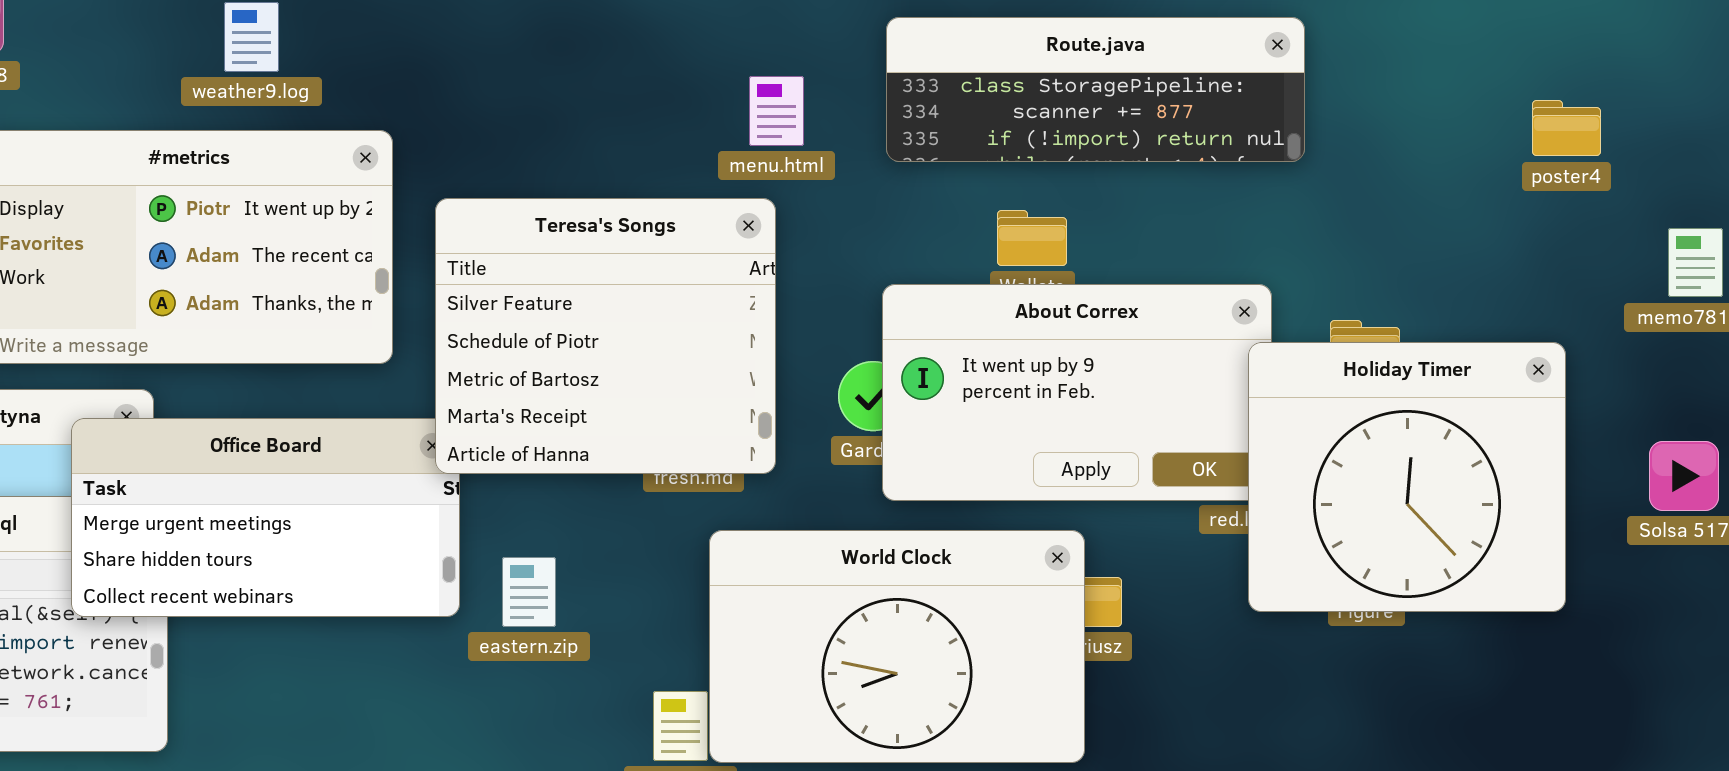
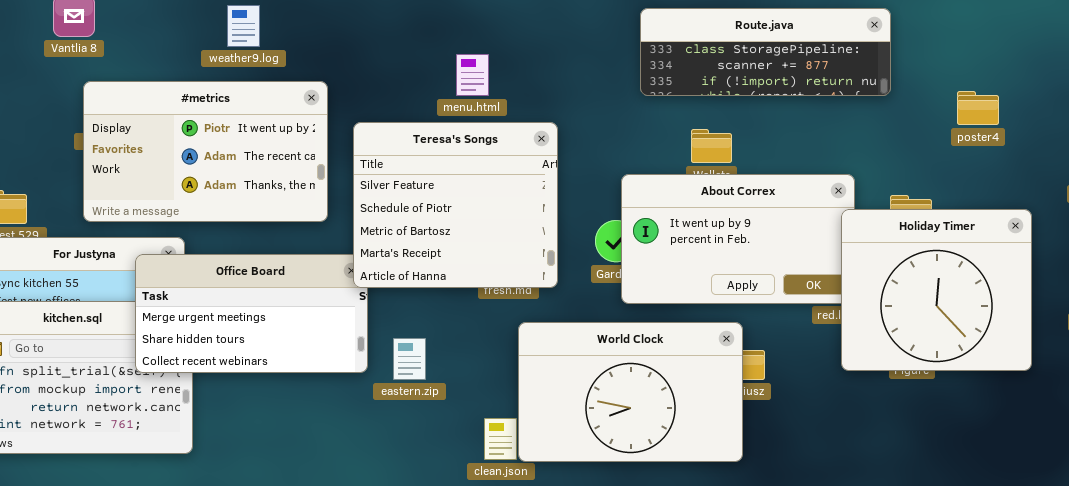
Route.java: [886,17,1305,162] -> [640,8,891,96], moved
menu.html: [749,76,804,146] -> [456,54,489,96], moved
poster4: [1532,100,1601,156] -> [957,91,999,125], moved

